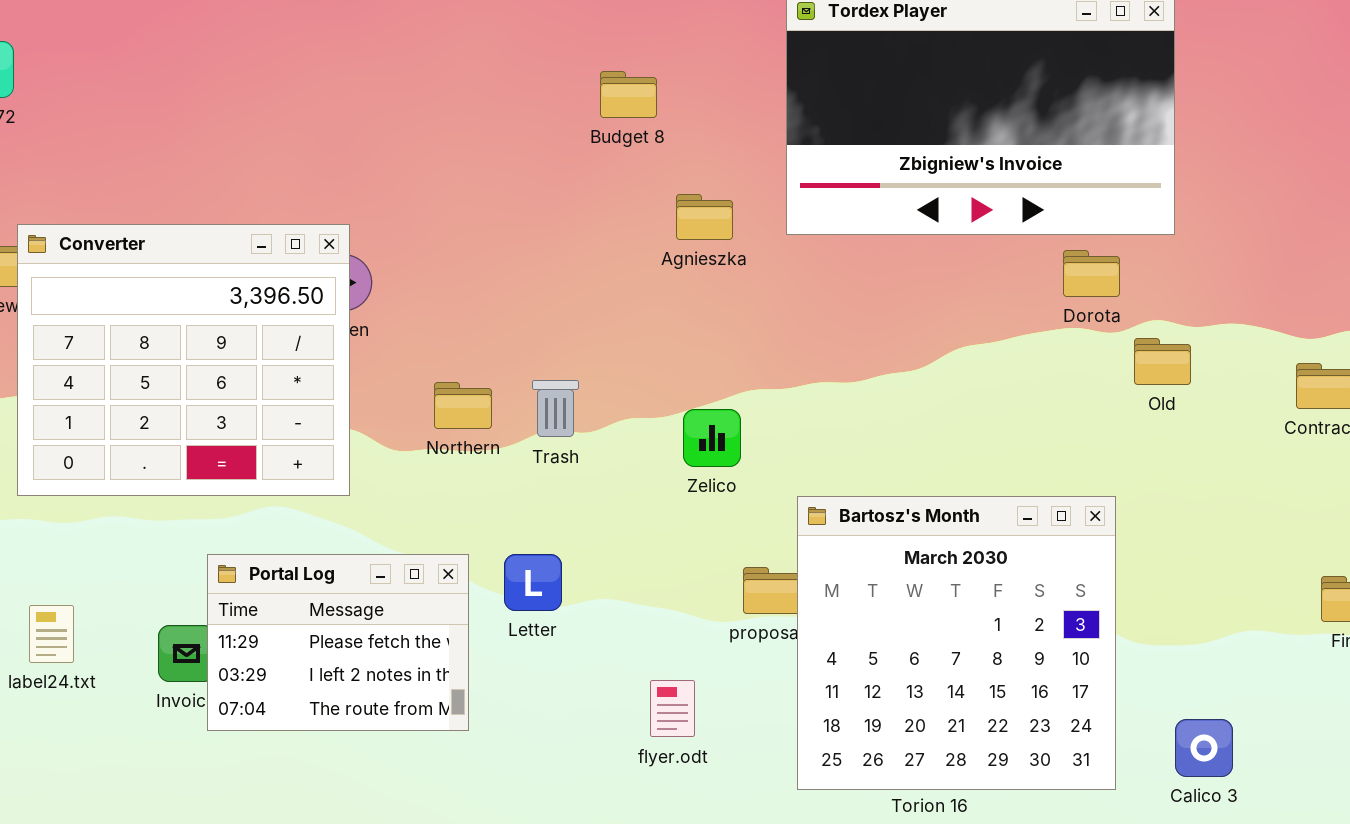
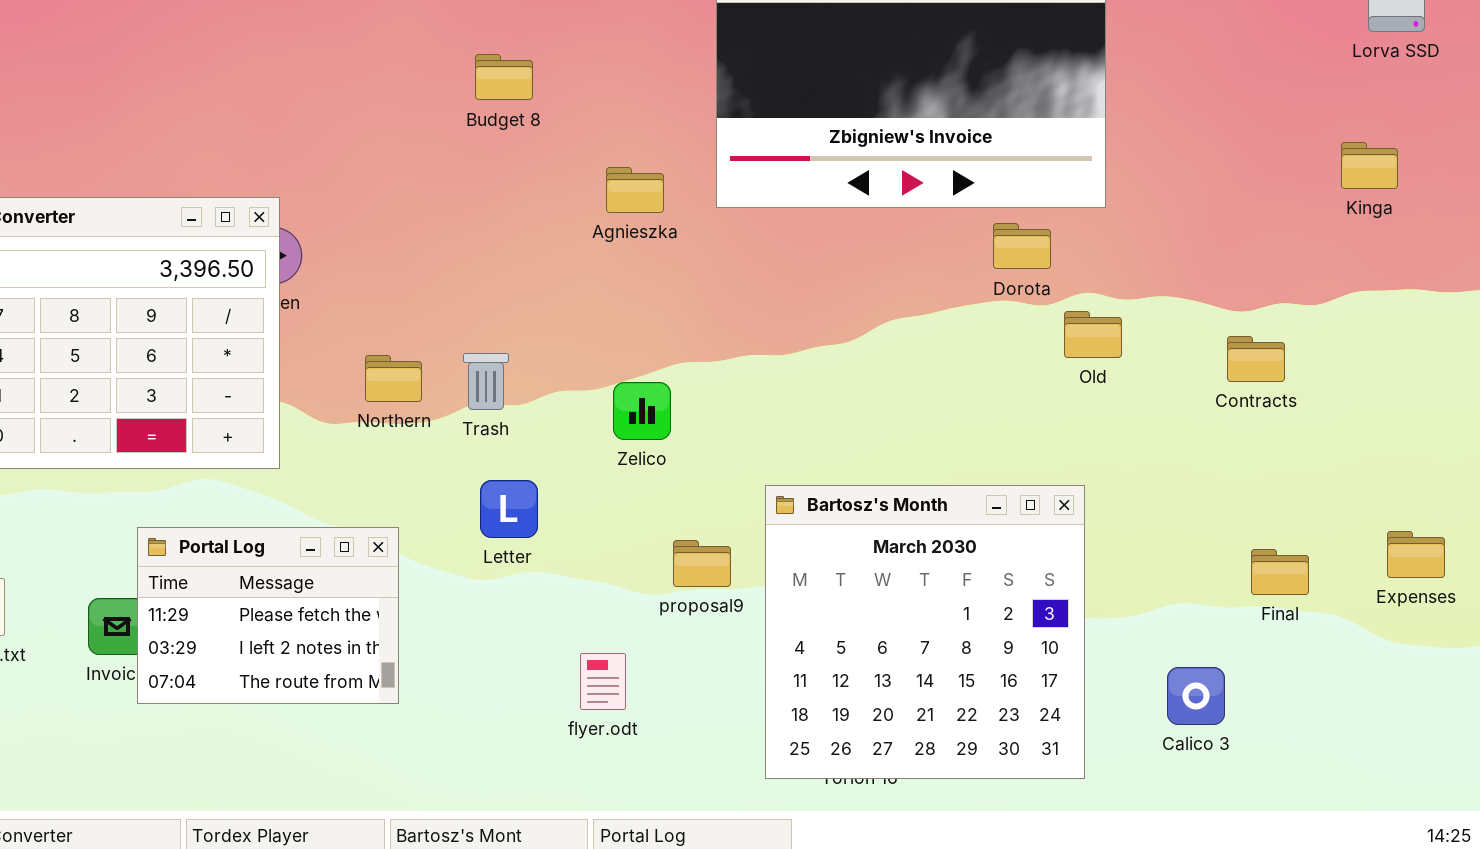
Budget 8: [600,71,657,118] -> [475,54,533,100], moved
Bartosz's Month: [797,496,1116,790] -> [765,485,1085,779], moved
Letter: [504,554,562,611] -> [480,480,538,538], moved
Calico 3: [1175,719,1233,777] -> [1167,667,1225,725], moved

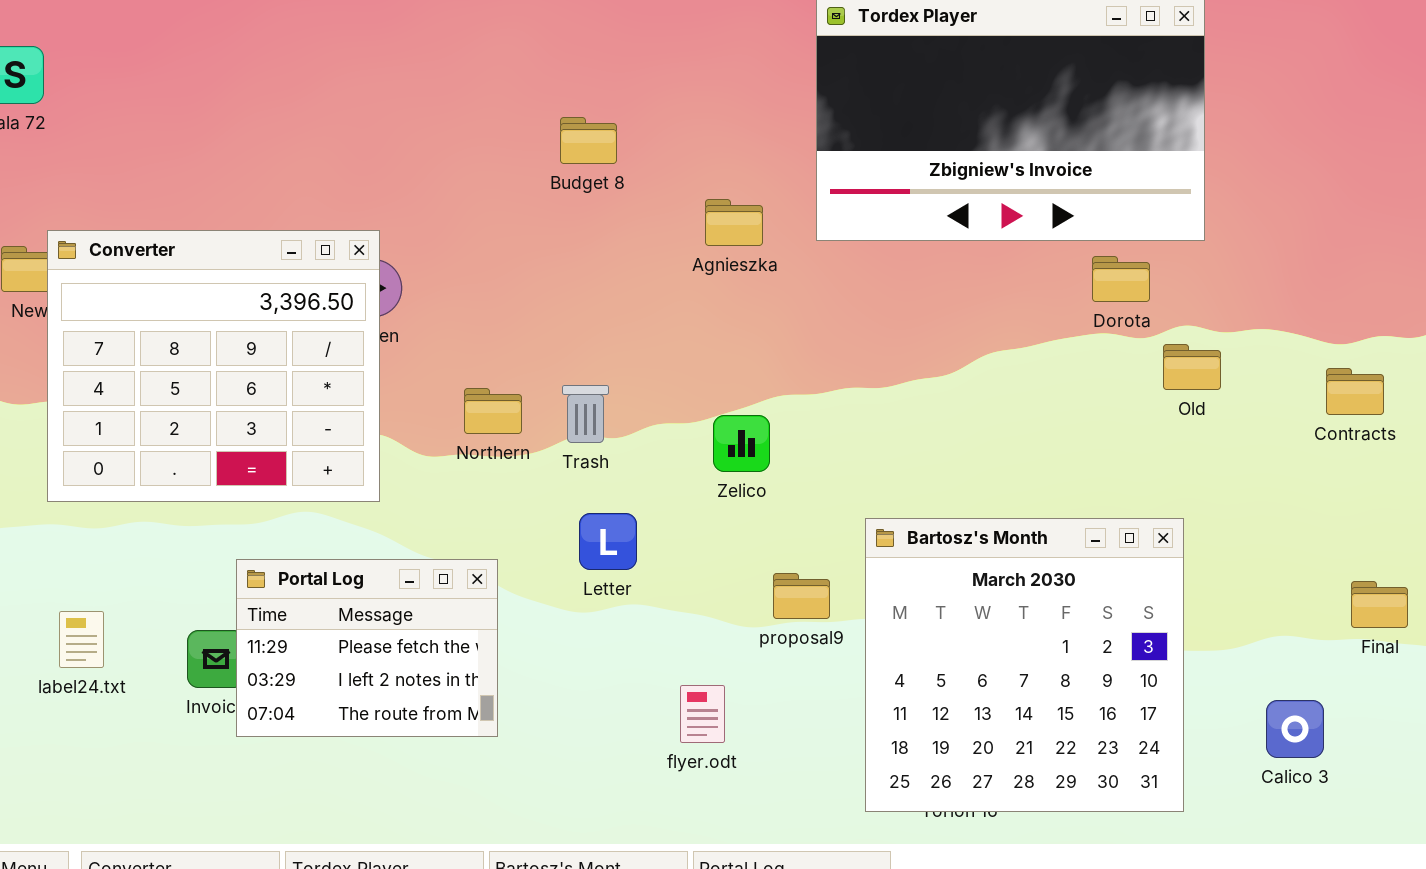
Budget 8: [475,54,533,100] -> [560,117,617,164], moved

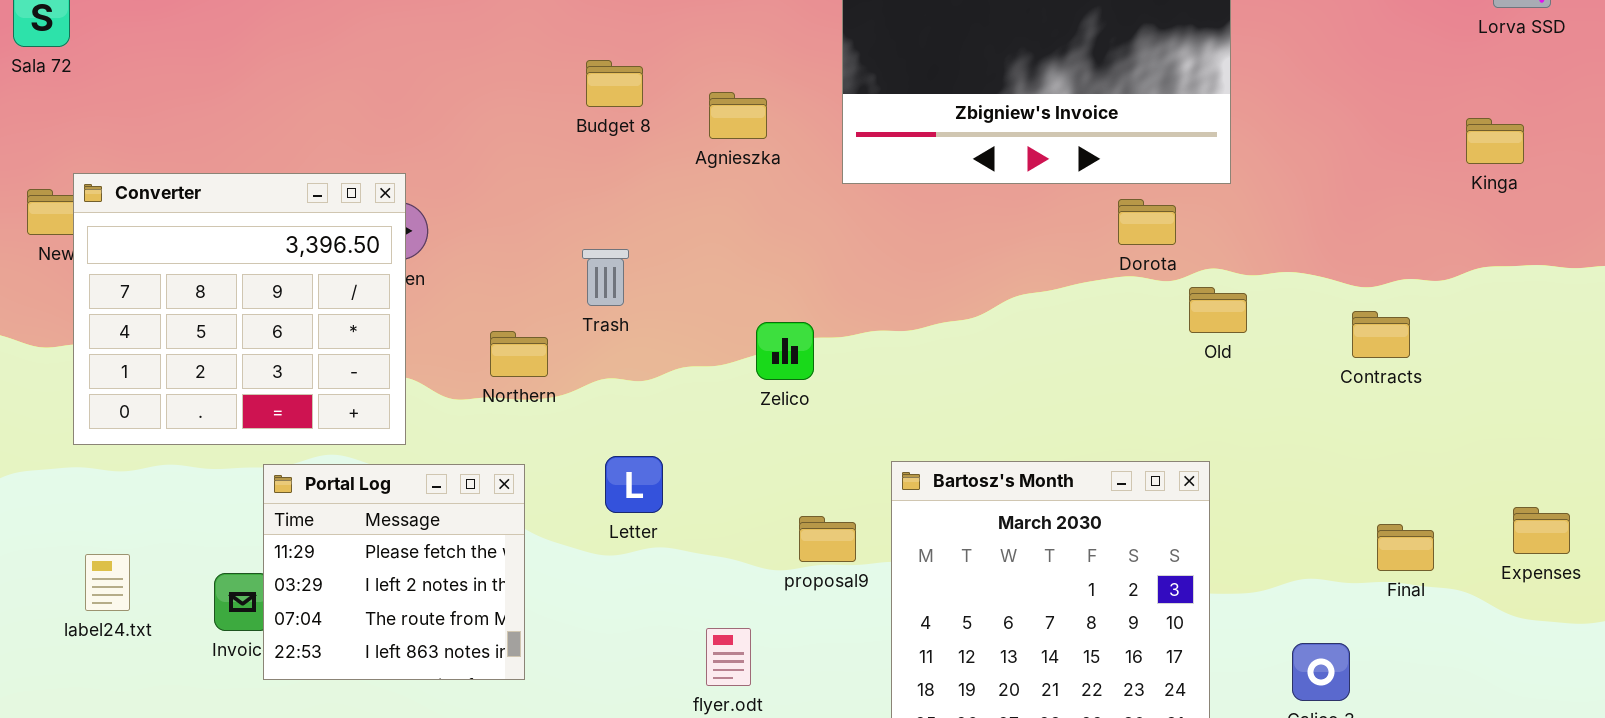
Agnieszka: [705,199,763,246] -> [709,92,767,139], moved
Trash: [562,385,609,443] -> [582,249,629,306], moved
Zelico: [713,415,770,472] -> [756,322,814,380], moved
Portal Log: [236,559,498,737] -> [263,464,525,680], resized

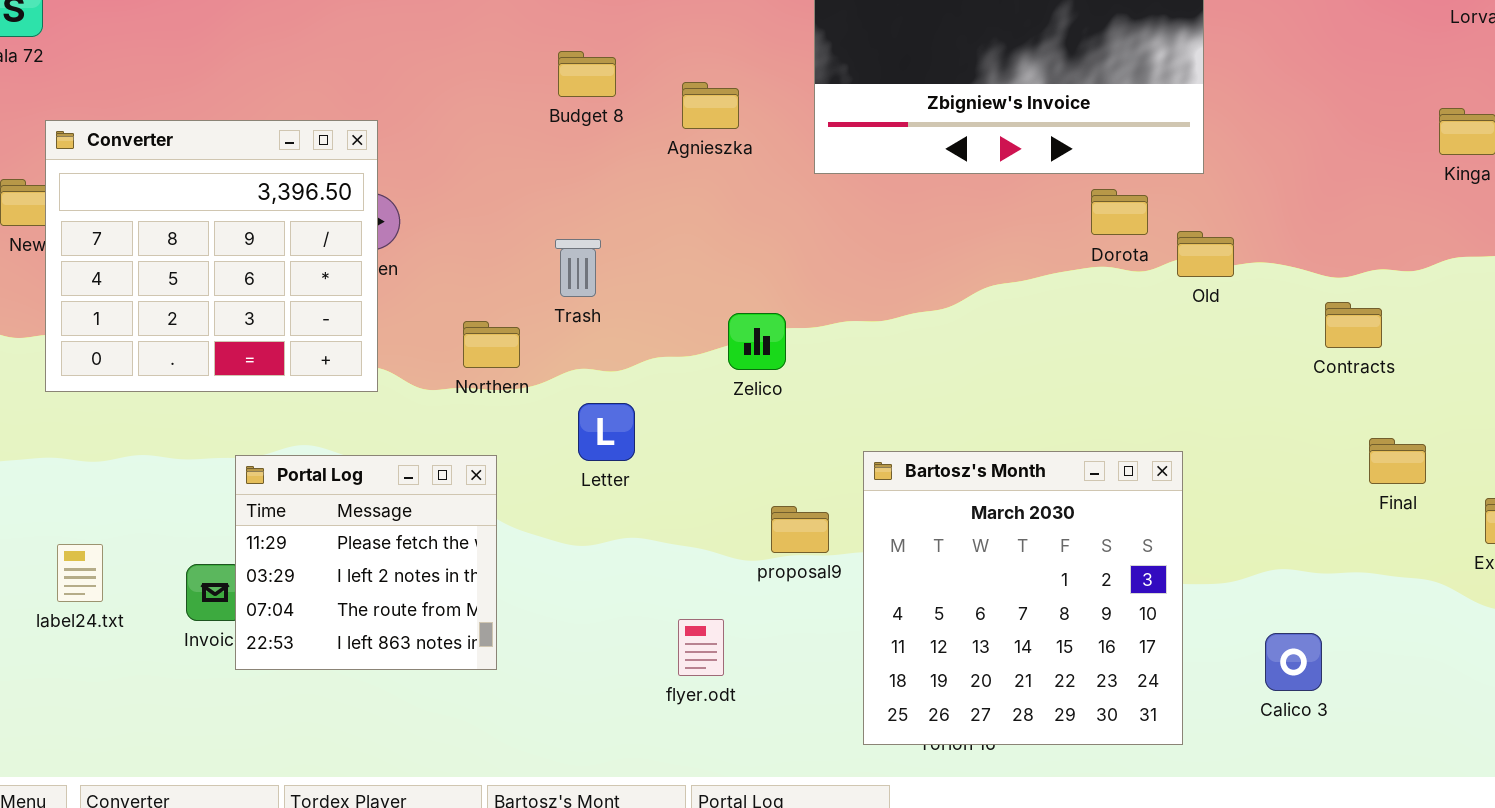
Converter: [73,173,406,445] -> [45,120,378,392], moved
Old: [1189,287,1247,333] -> [1177,231,1234,277], moved
Letter: [605,456,663,513] -> [578,403,635,461], moved
Final: [1377,524,1434,571] -> [1369,438,1426,484], moved

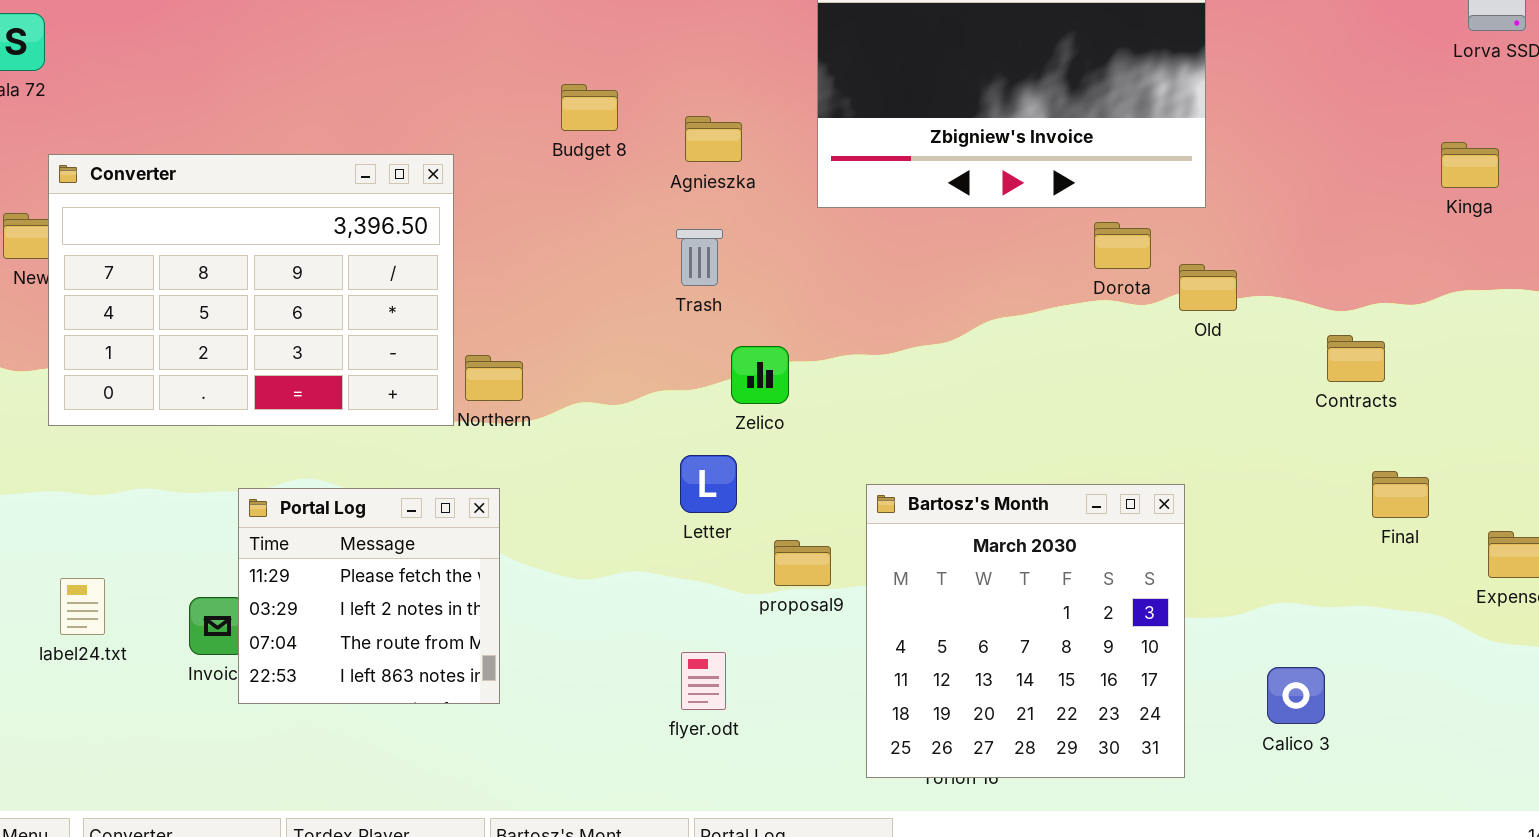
Converter: [45,120,378,392] -> [48,154,454,426], resized
Trash: [555,239,601,297] -> [676,229,723,286], moved
Letter: [578,403,635,461] -> [680,455,737,513], moved

